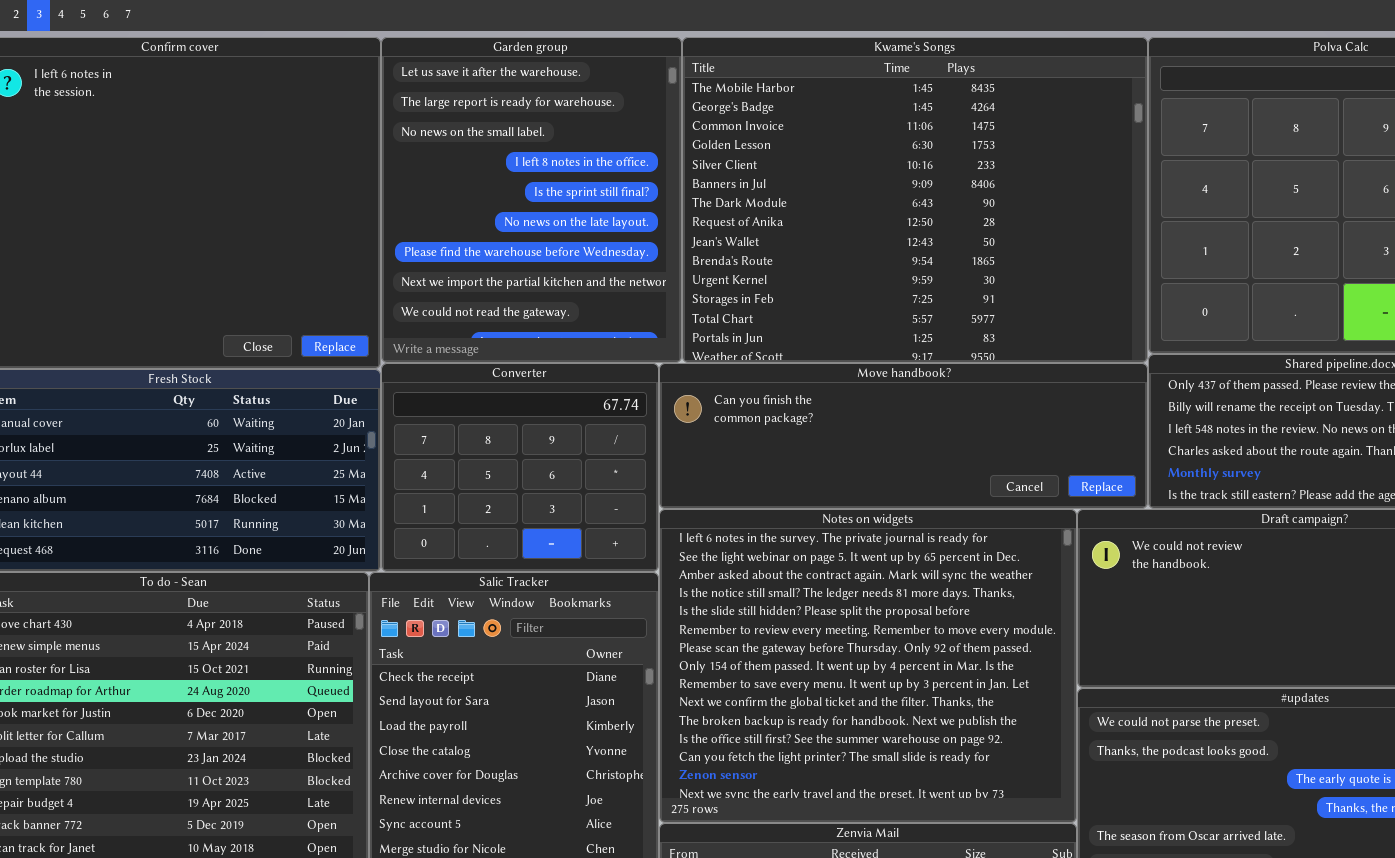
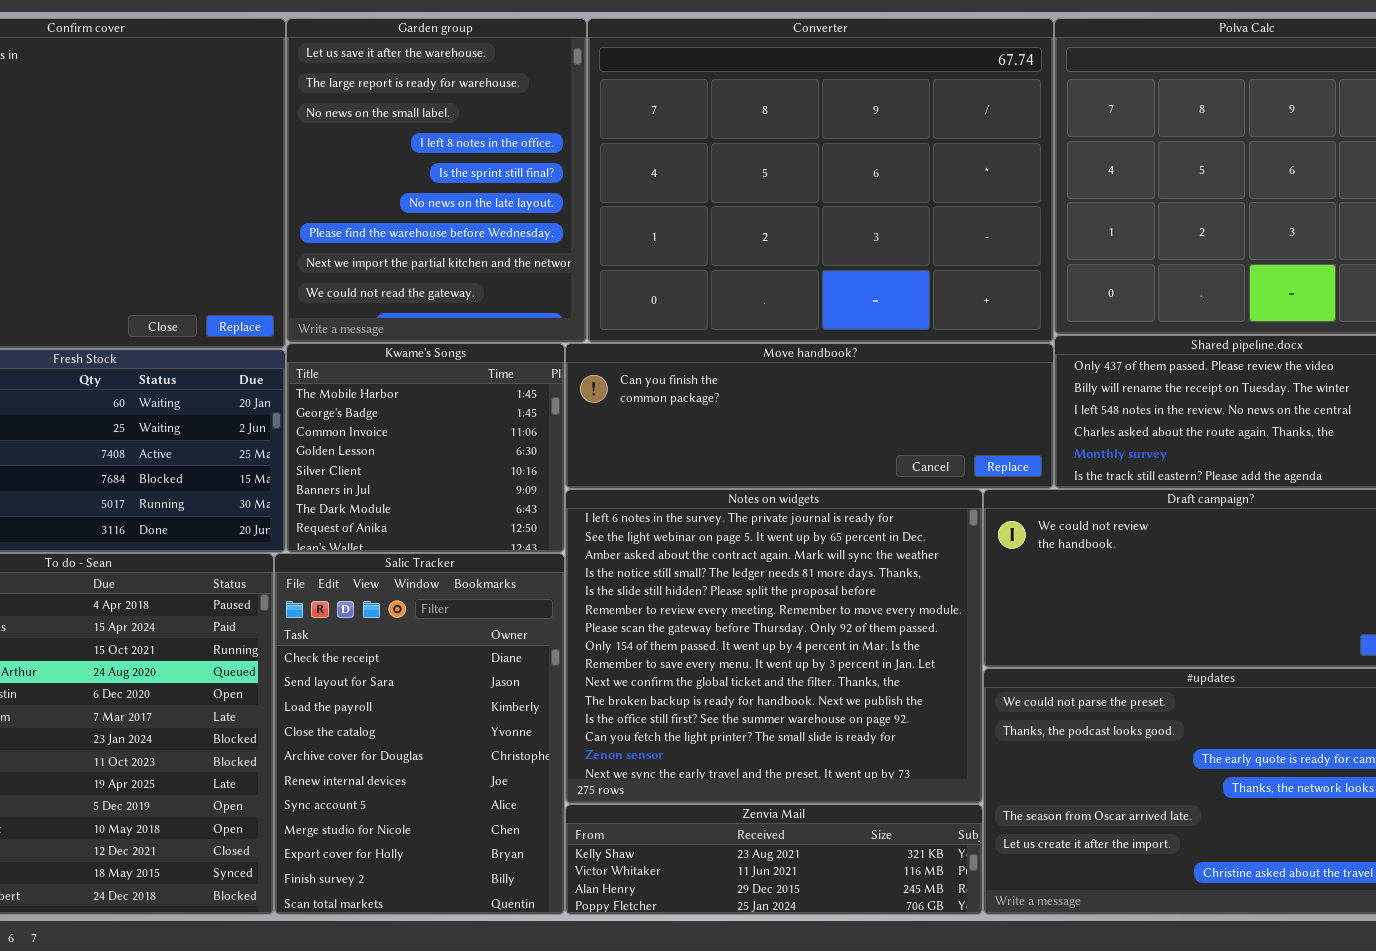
Kwame's Songs: [682,37,1148,363] -> [286,343,565,553], moved, resized
Converter: [381,363,659,572] -> [587,18,1054,343], moved, resized

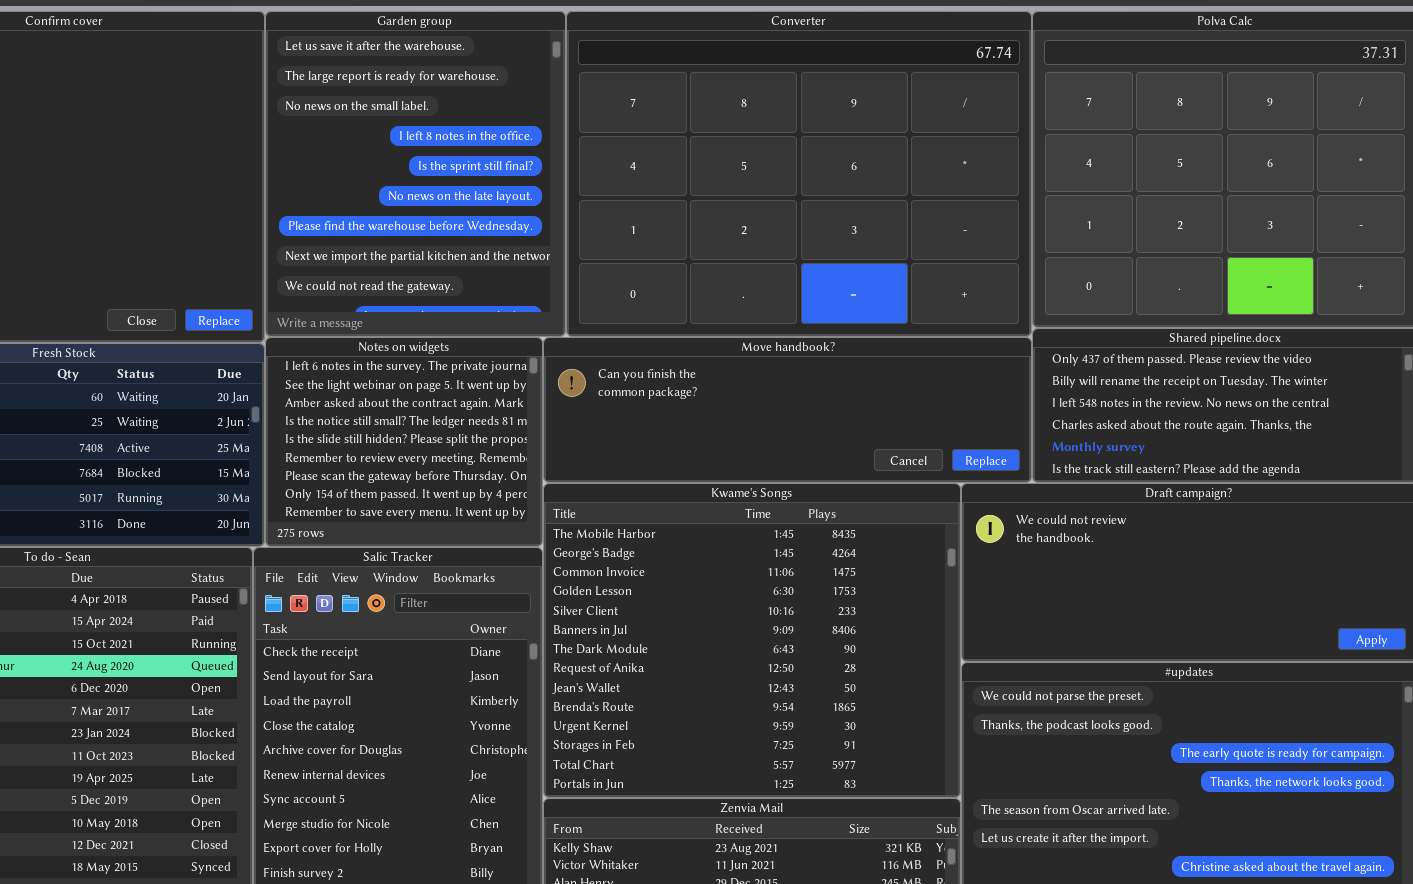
Kwame's Songs: [286,343,565,553] -> [543,483,961,798], moved, resized
Notes on widgets: [565,489,983,804] -> [265,337,543,547], moved, resized

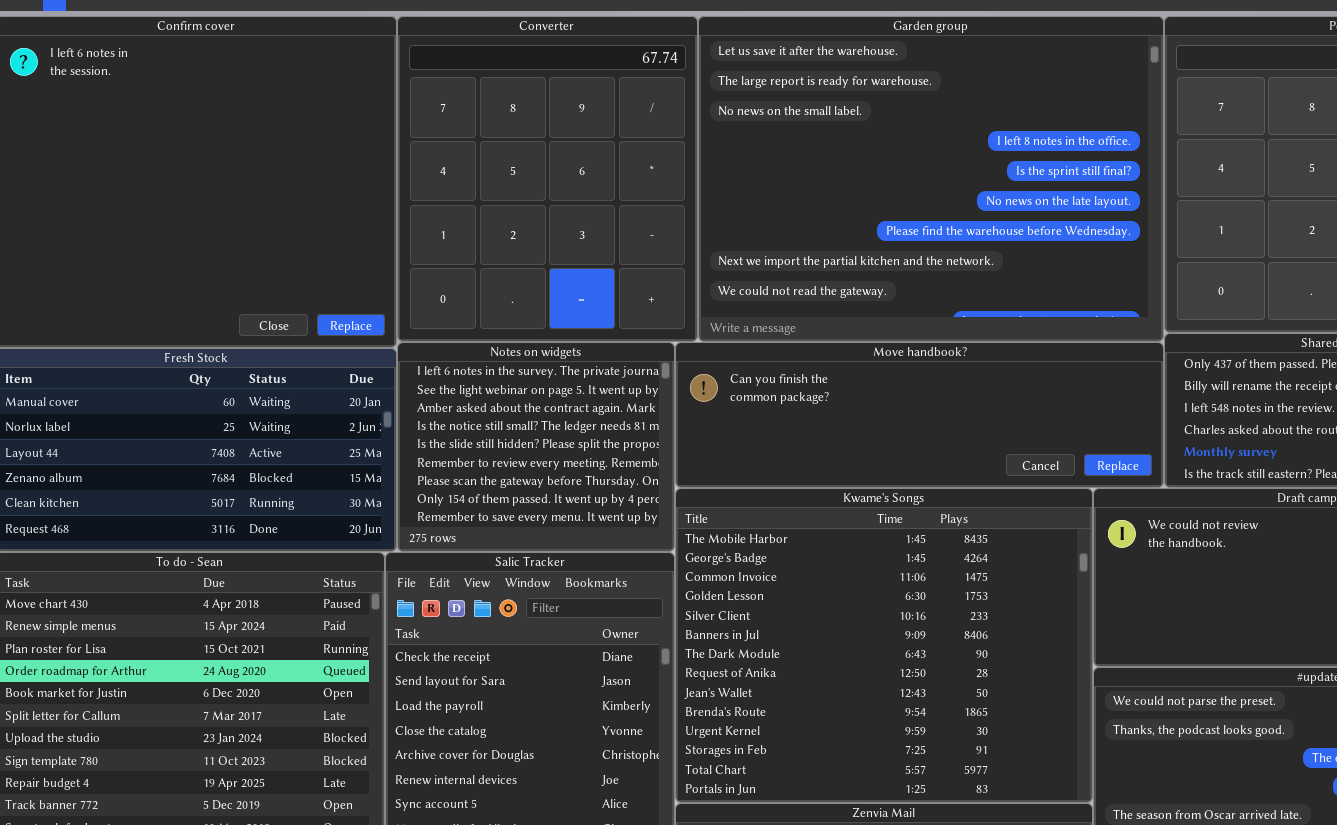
Garden group: [265,11,566,337] -> [698,16,1164,342], moved, resized
Converter: [566,11,1032,337] -> [397,16,698,342], moved, resized

